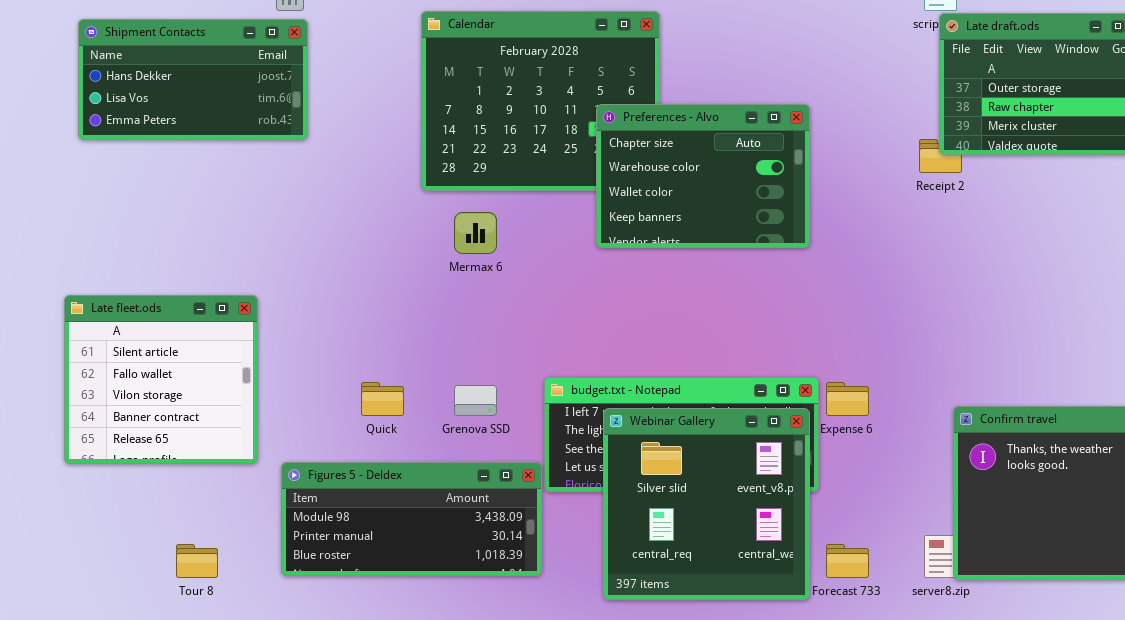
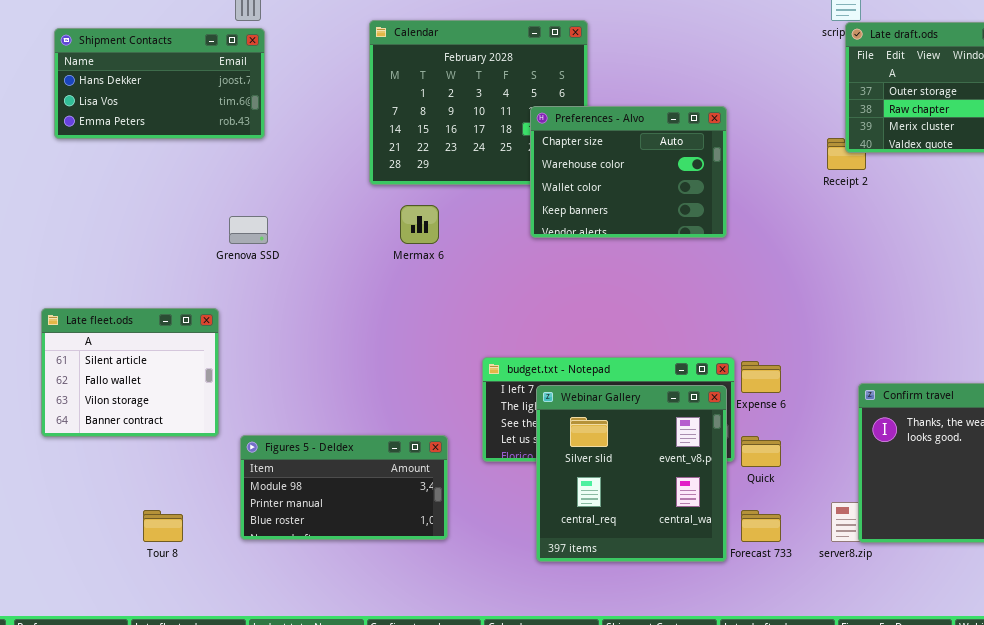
Late fleet.ods: [64,295,258,464] -> [41,308,219,437], resized
Quick: [361,382,404,416] -> [741,436,781,467], moved
Grenova SSD: [454,385,497,416] -> [229,216,268,244], moved
Figures 5 - Deldex: [281,462,542,576] -> [240,435,448,540], resized

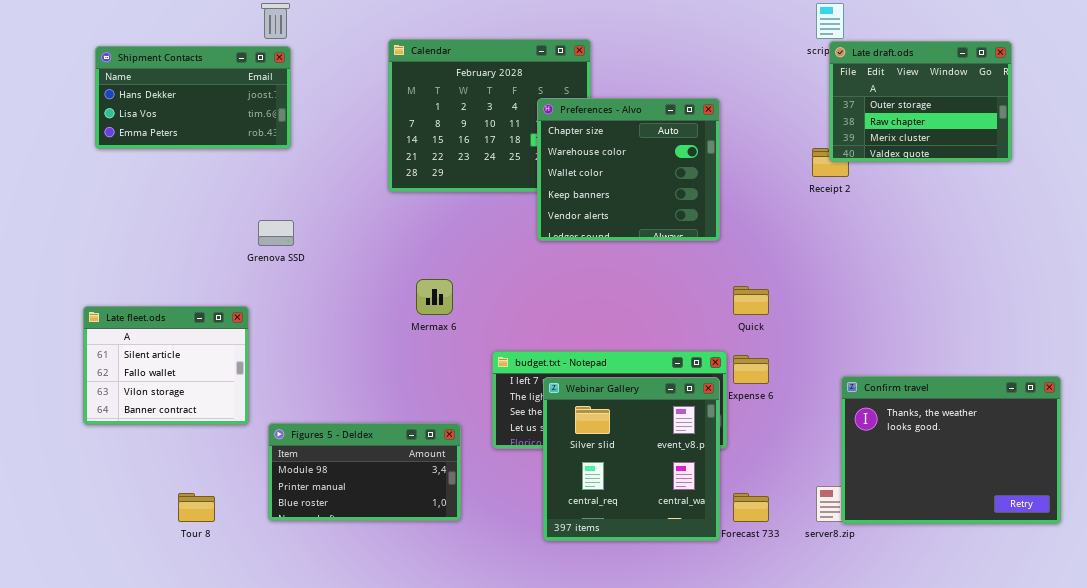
Preferences - Alvo: [530,106,727,238] -> [537,98,720,241], resized
Mermax 6: [400,205,439,244] -> [416,279,453,315], moved
Quick: [741,436,781,467] -> [733,286,769,315], moved

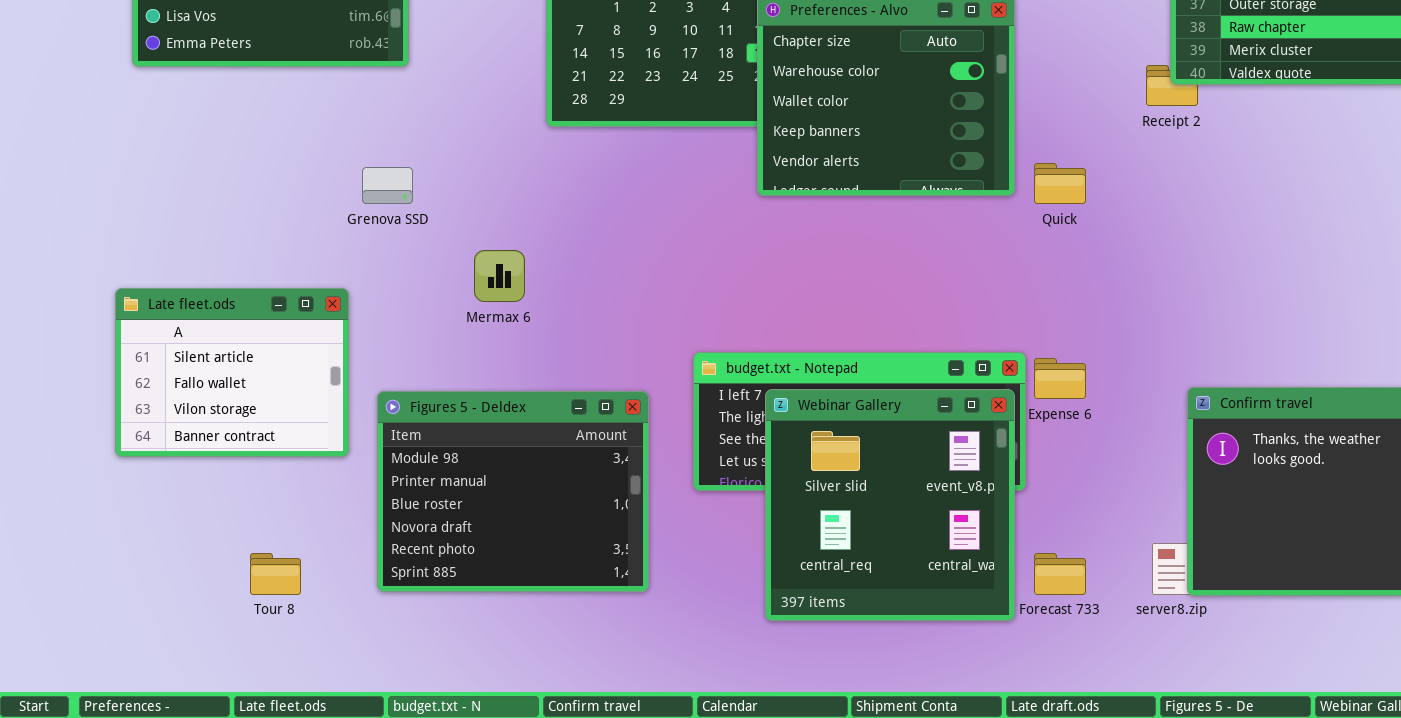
Mermax 6: [416,279,453,315] -> [474,250,525,302], moved
Quick: [733,286,769,315] -> [1034,163,1086,204], moved
Figures 5 - Deldex: [268,423,461,521] -> [377,391,649,592], resized

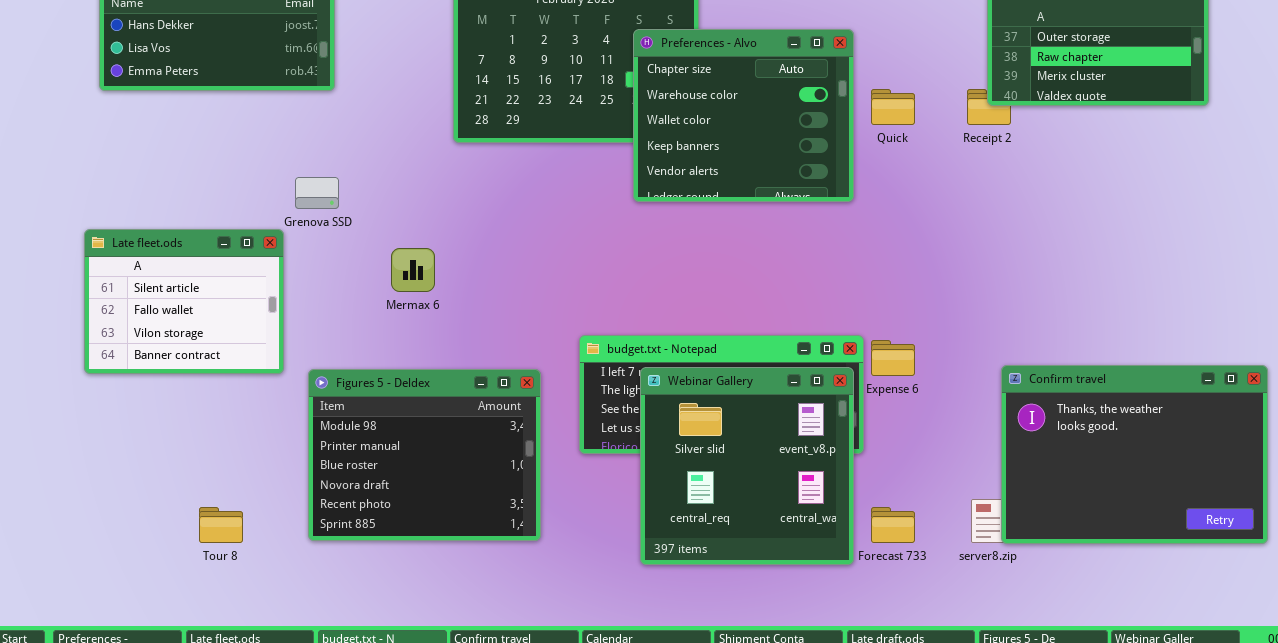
Quick: [1034,163,1086,204] -> [871,89,915,125], moved
Late fleet.ods: [115,288,349,457] -> [84,229,284,374], moved

